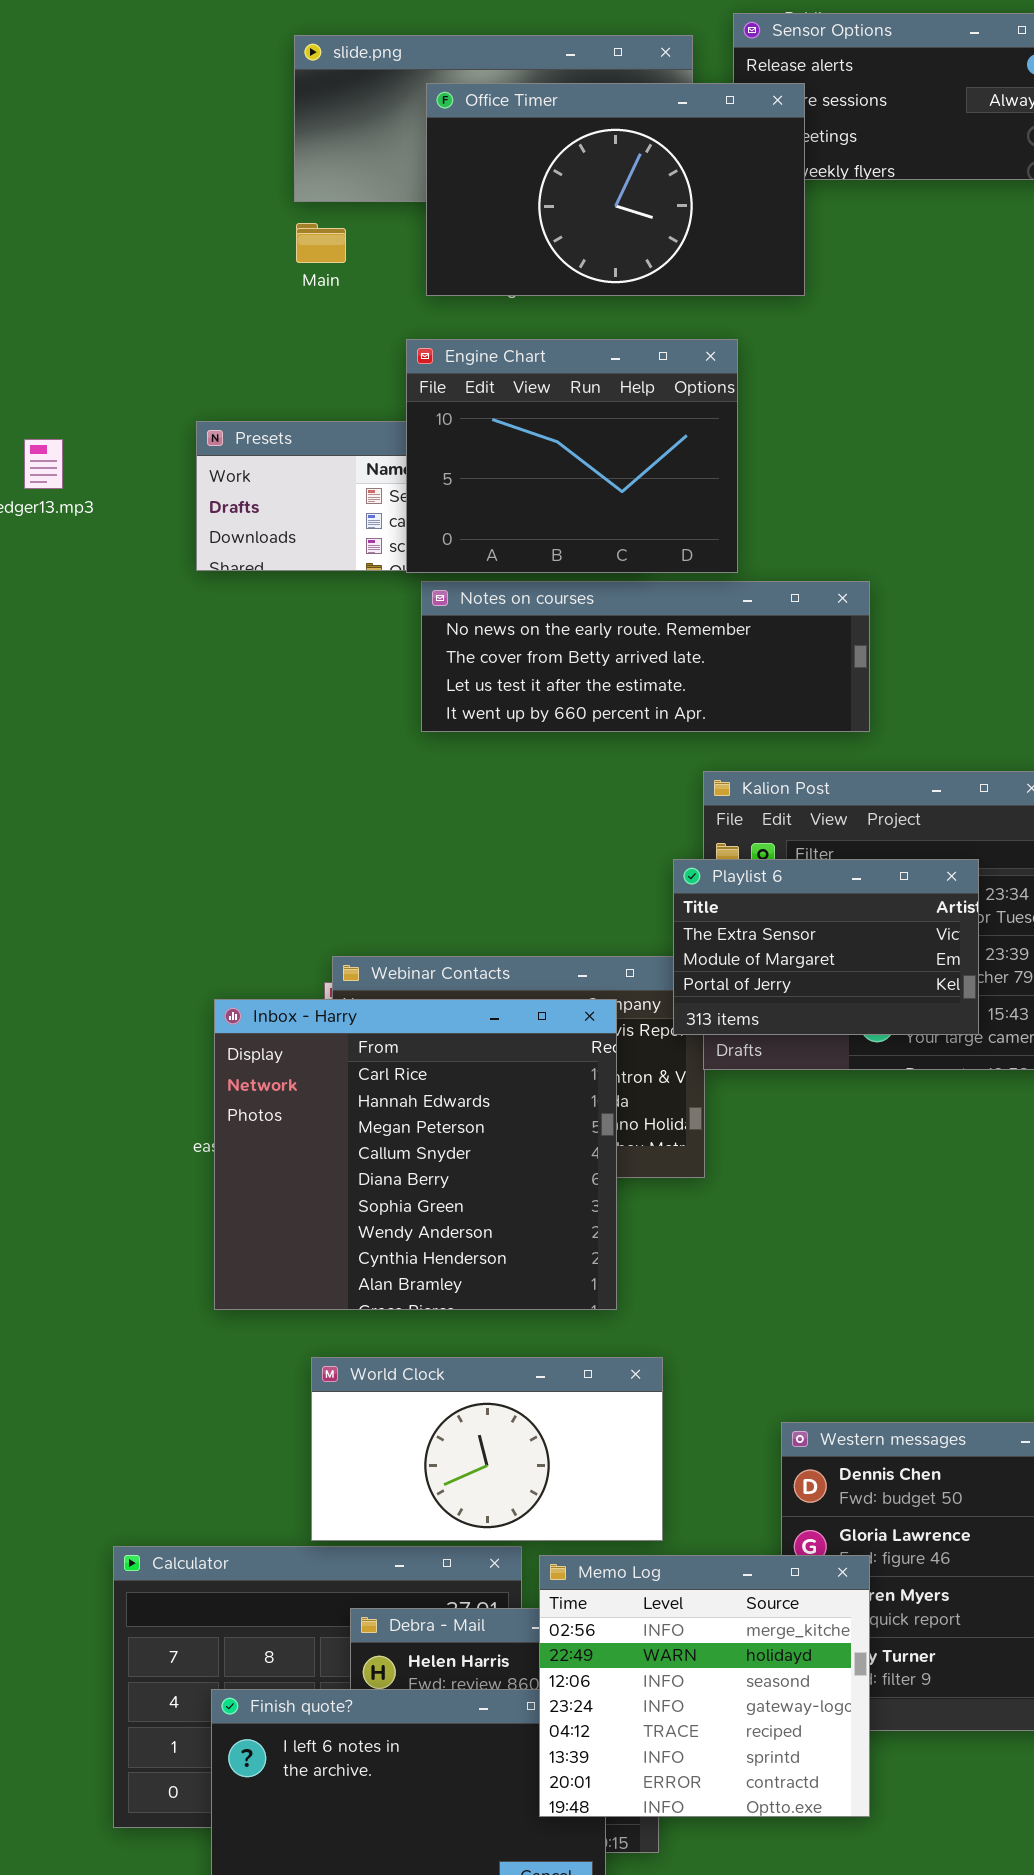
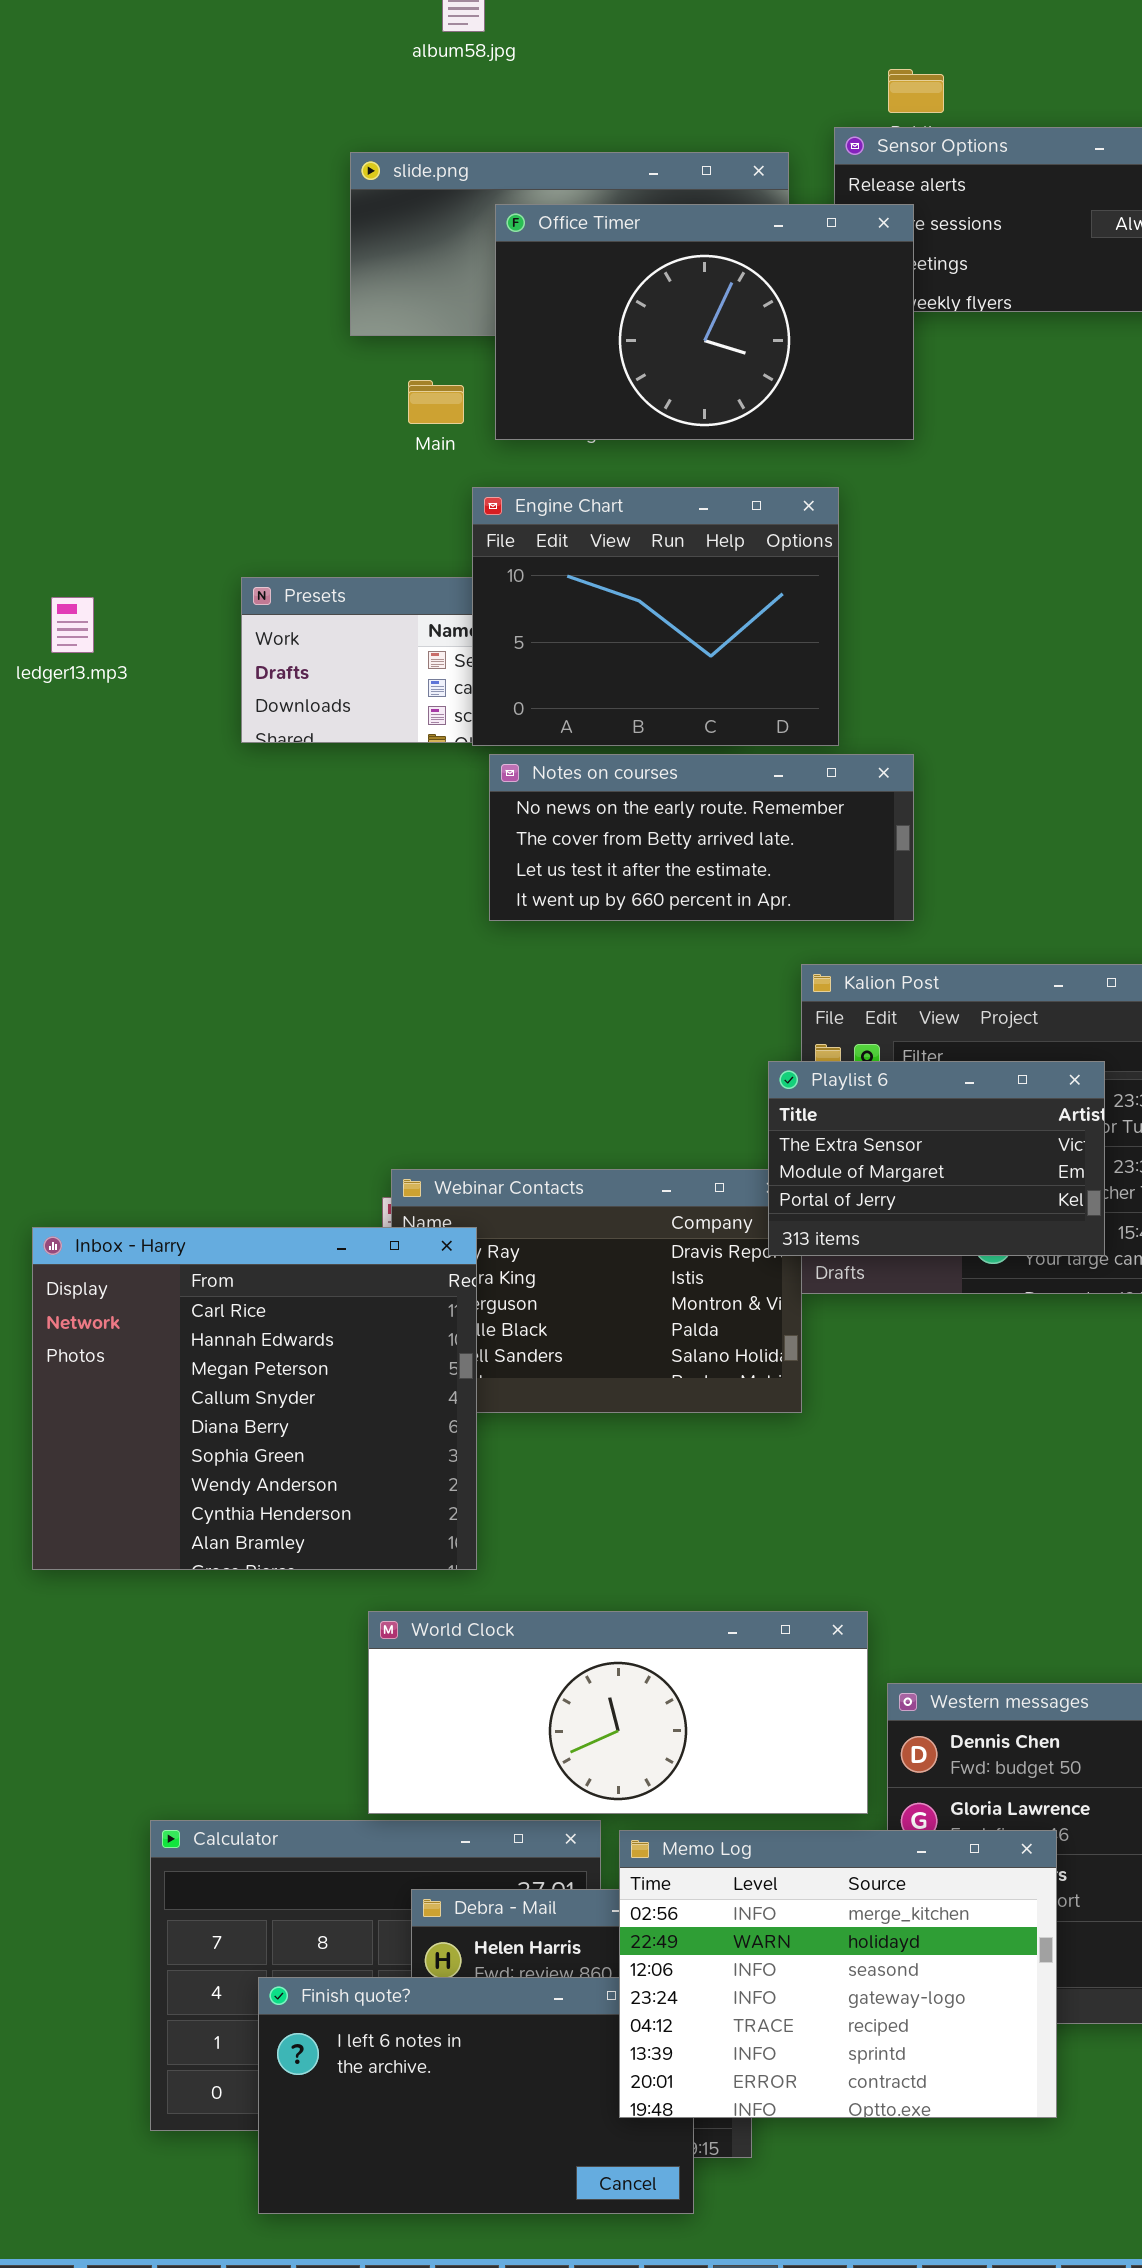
Main: [296,223,346,263] -> [408,380,464,424], moved
Notes on courses: [421,581,870,732] -> [489,754,914,921], resized
Inbox - Harry: [214,999,617,1310] -> [32,1227,477,1570], moved
World Clock: [311,1357,663,1541] -> [368,1611,868,1814], resized
Memo Log: [539,1555,870,1817] -> [619,1830,1057,2118], resized

